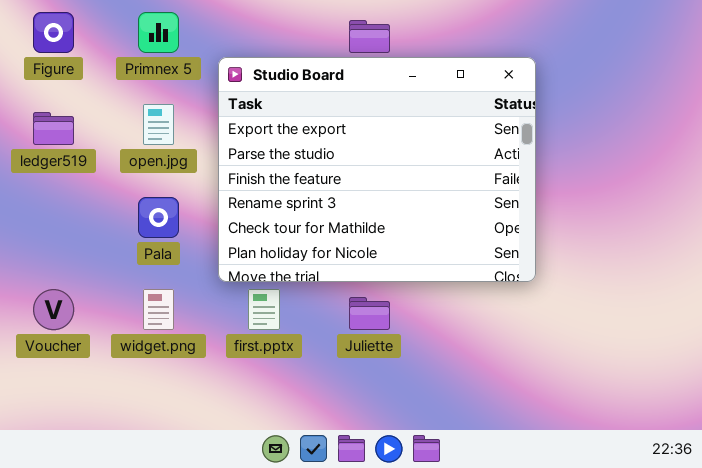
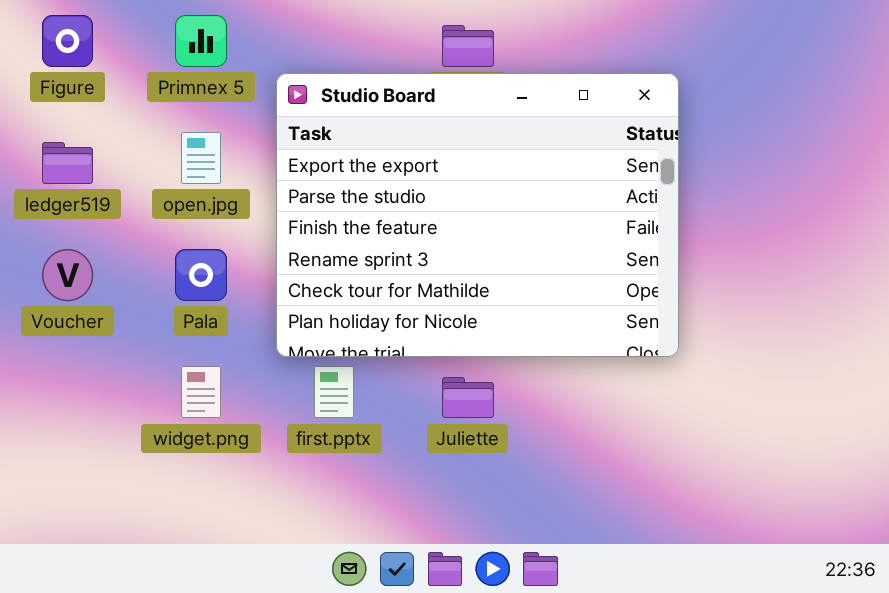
Voucher: [33,289,74,330] -> [42,249,93,301], moved

